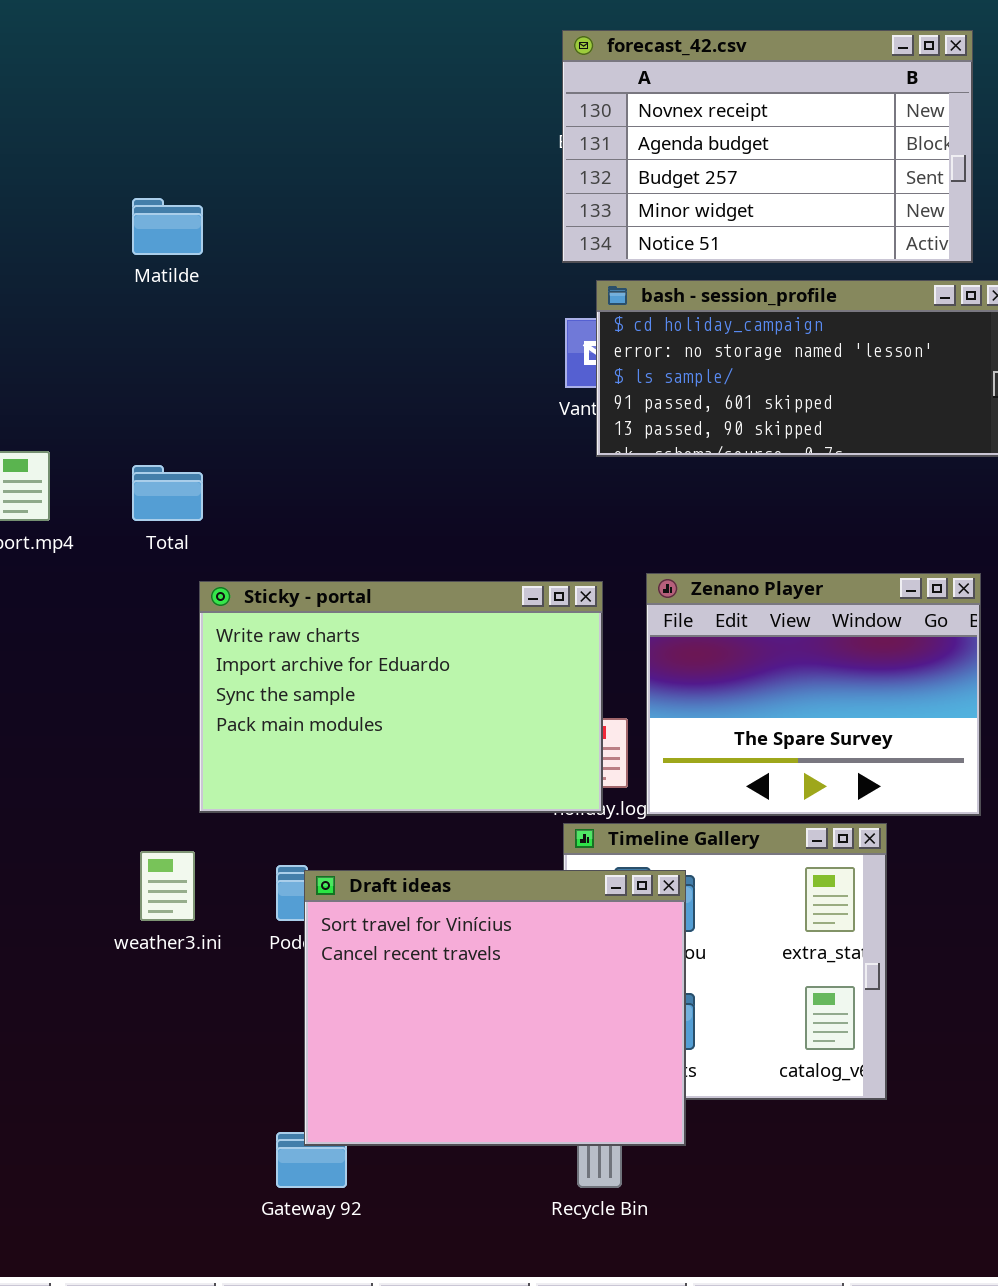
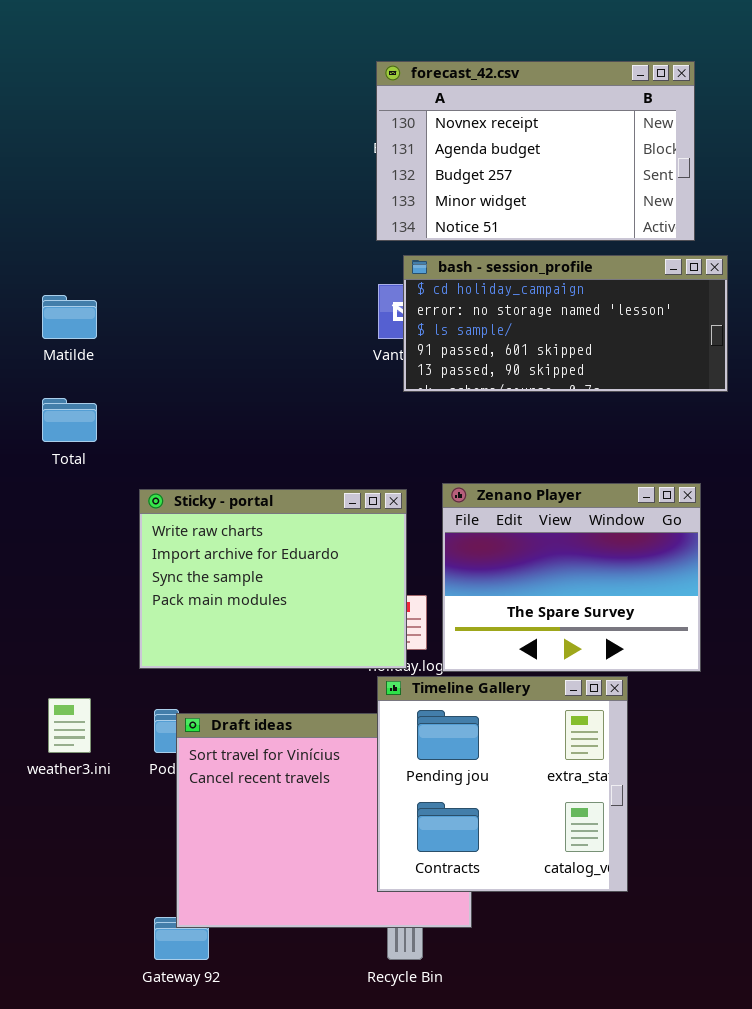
Matilde: [132,198,203,255] -> [42,295,97,339], moved
Sticky - portal: [199,581,603,813] -> [139,489,407,669], resized
Timeline Gallery: [563,823,887,1100] -> [377,676,628,892], raised

